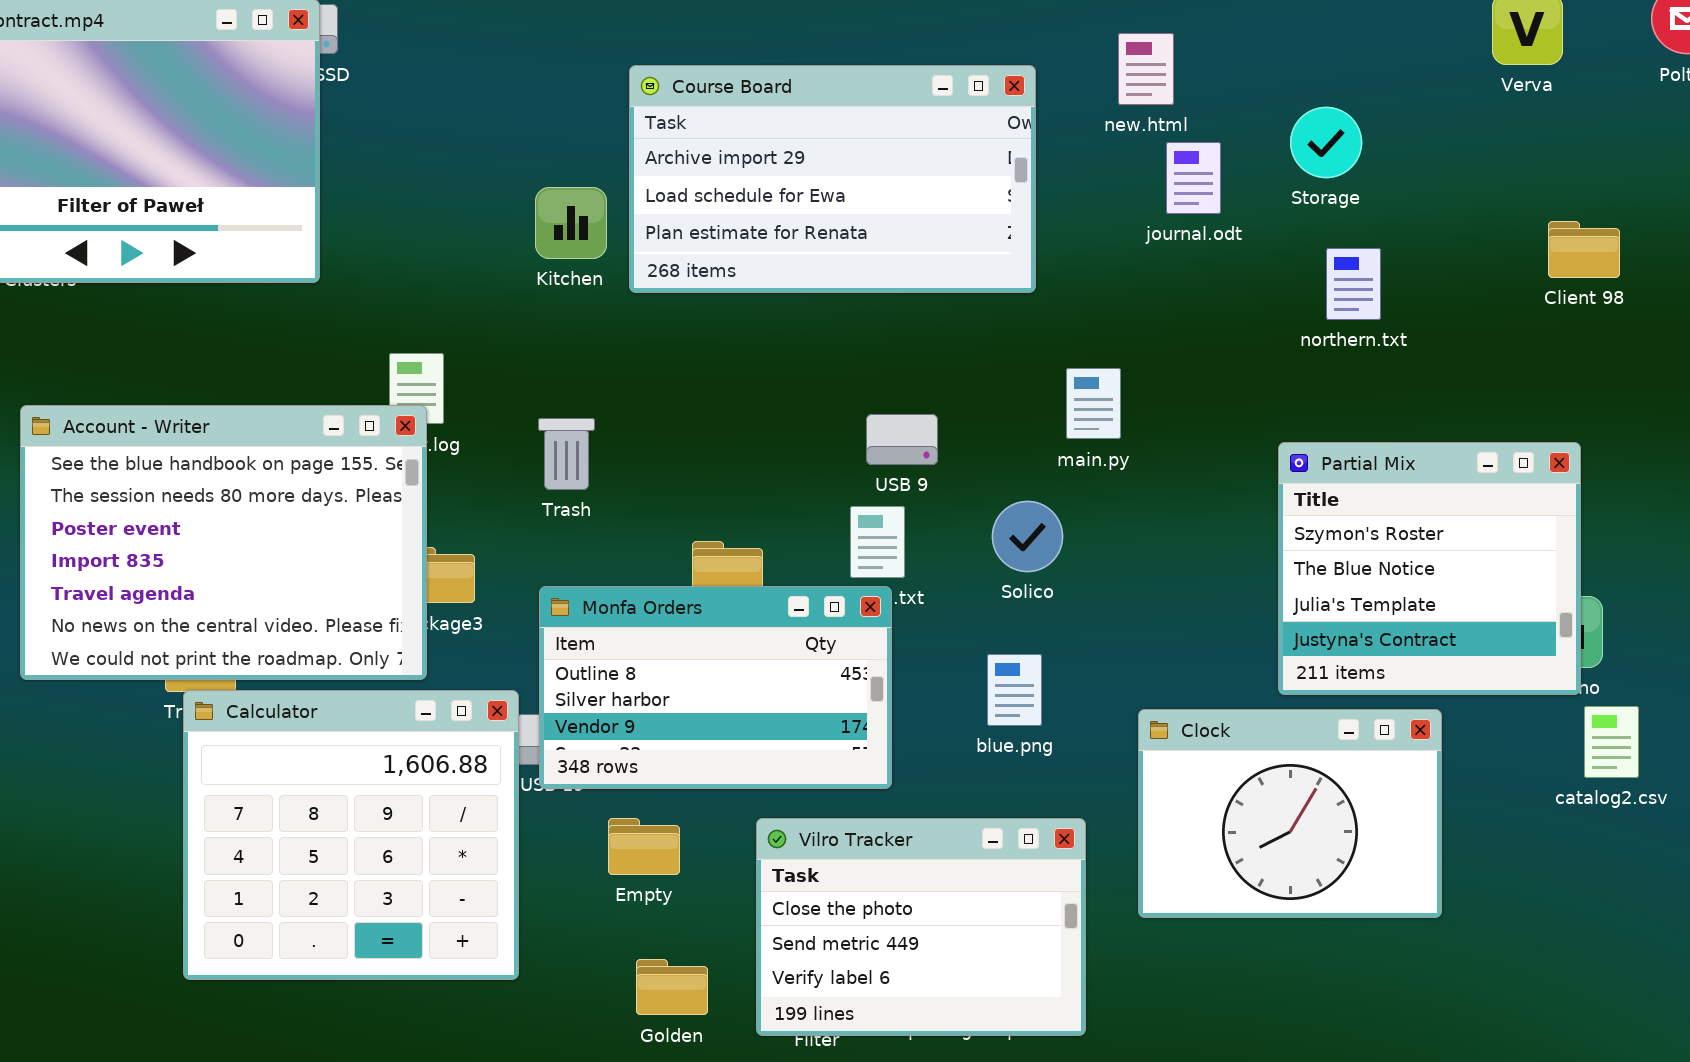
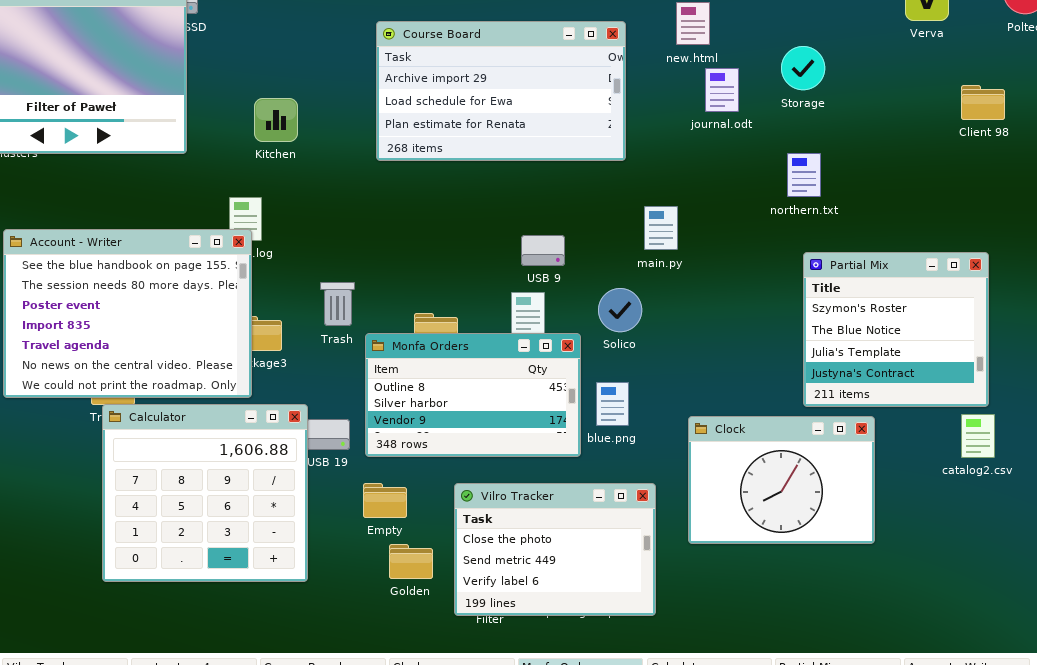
Kitchen: [535,187,607,259] -> [254,98,298,142], moved
Client 98: [1548,221,1620,278] -> [961,85,1005,120], moved
northern.txt: [1326,248,1381,320] -> [787,153,821,197], moved
Trash: [538,418,595,490] -> [320,282,355,326], moved
Partial Mix: [1278,442,1581,695] -> [803,252,989,407], moved
Monfa Orders: [539,586,892,789] -> [365,333,581,457], moved
Golden: [636,959,708,1015] -> [389,544,433,579], moved

